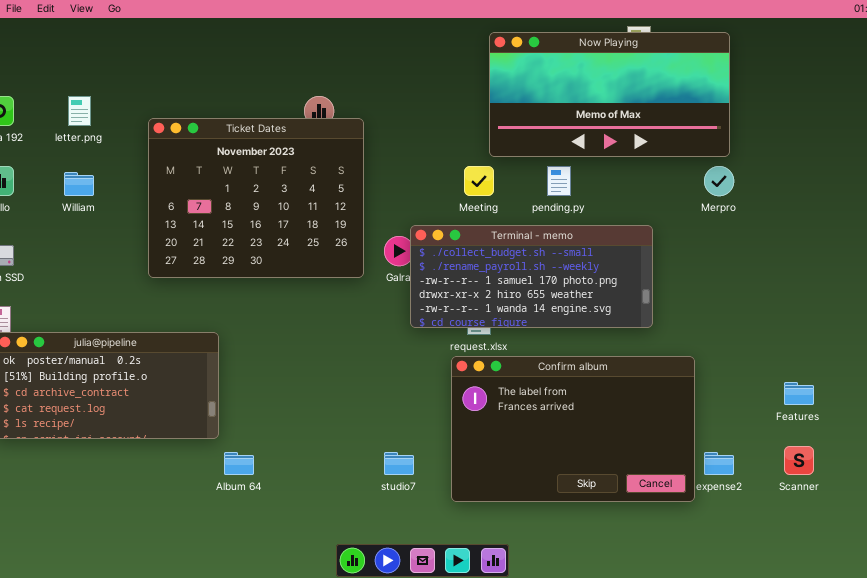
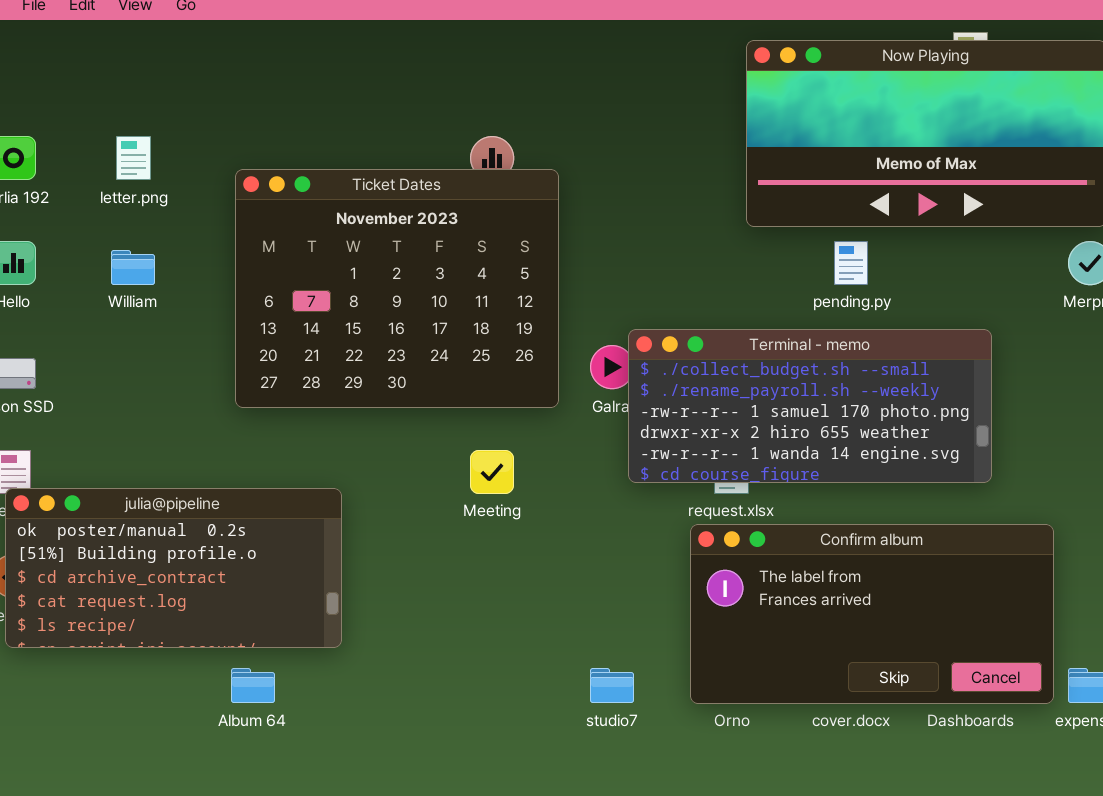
Meeting: [464,166,494,196] -> [470,450,514,494], moved
Confirm album: [451,356,695,502] -> [690,524,1054,704], resized
Album 64: [224,452,254,475] -> [231,668,275,703], moved

